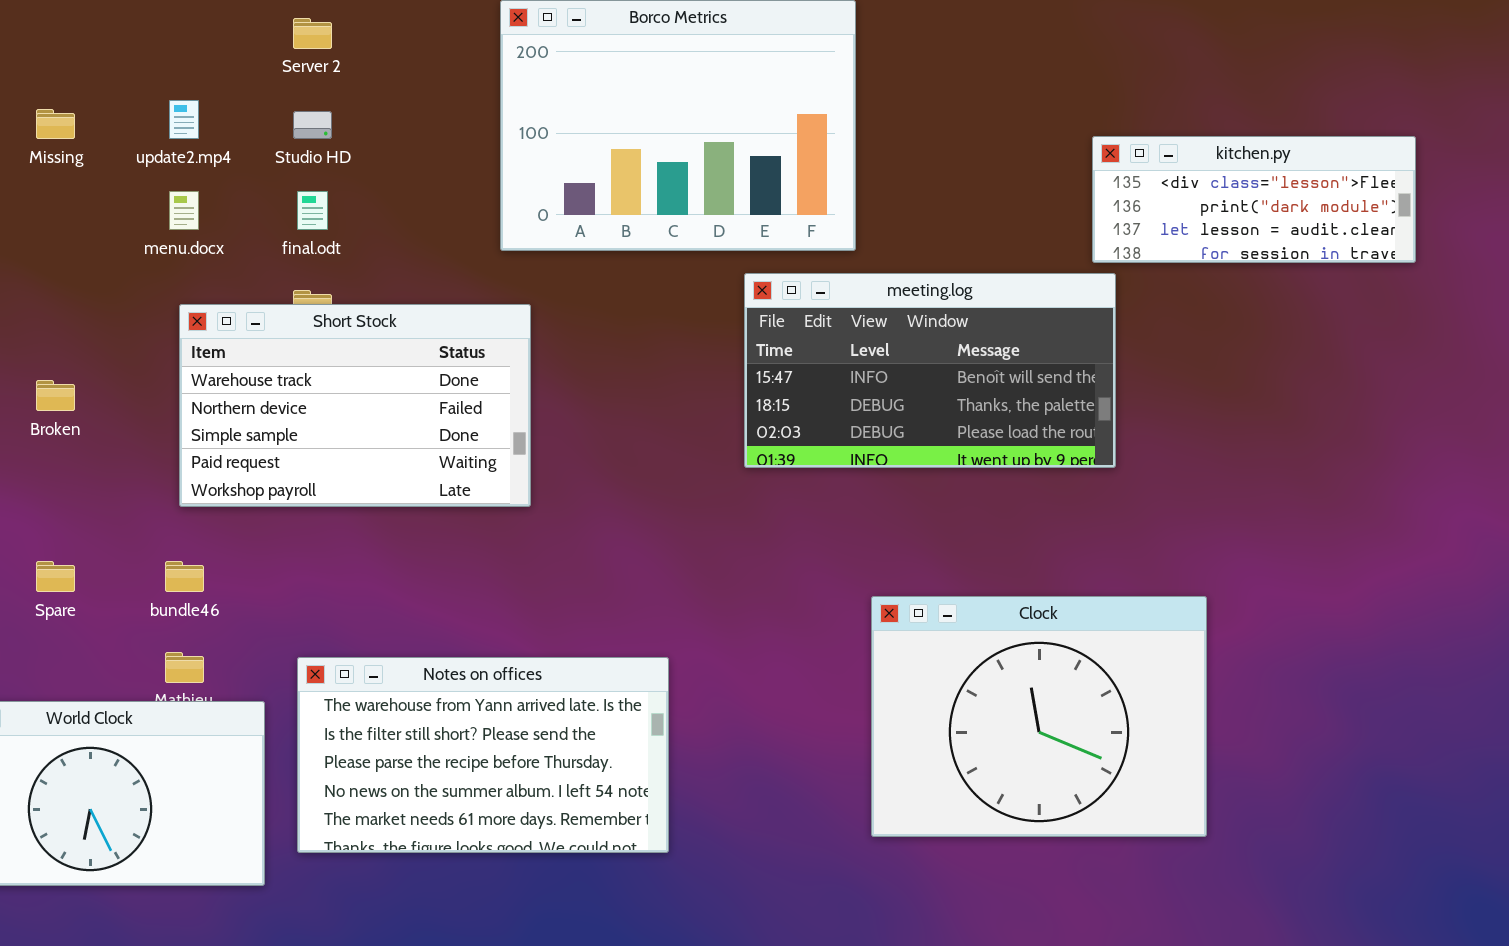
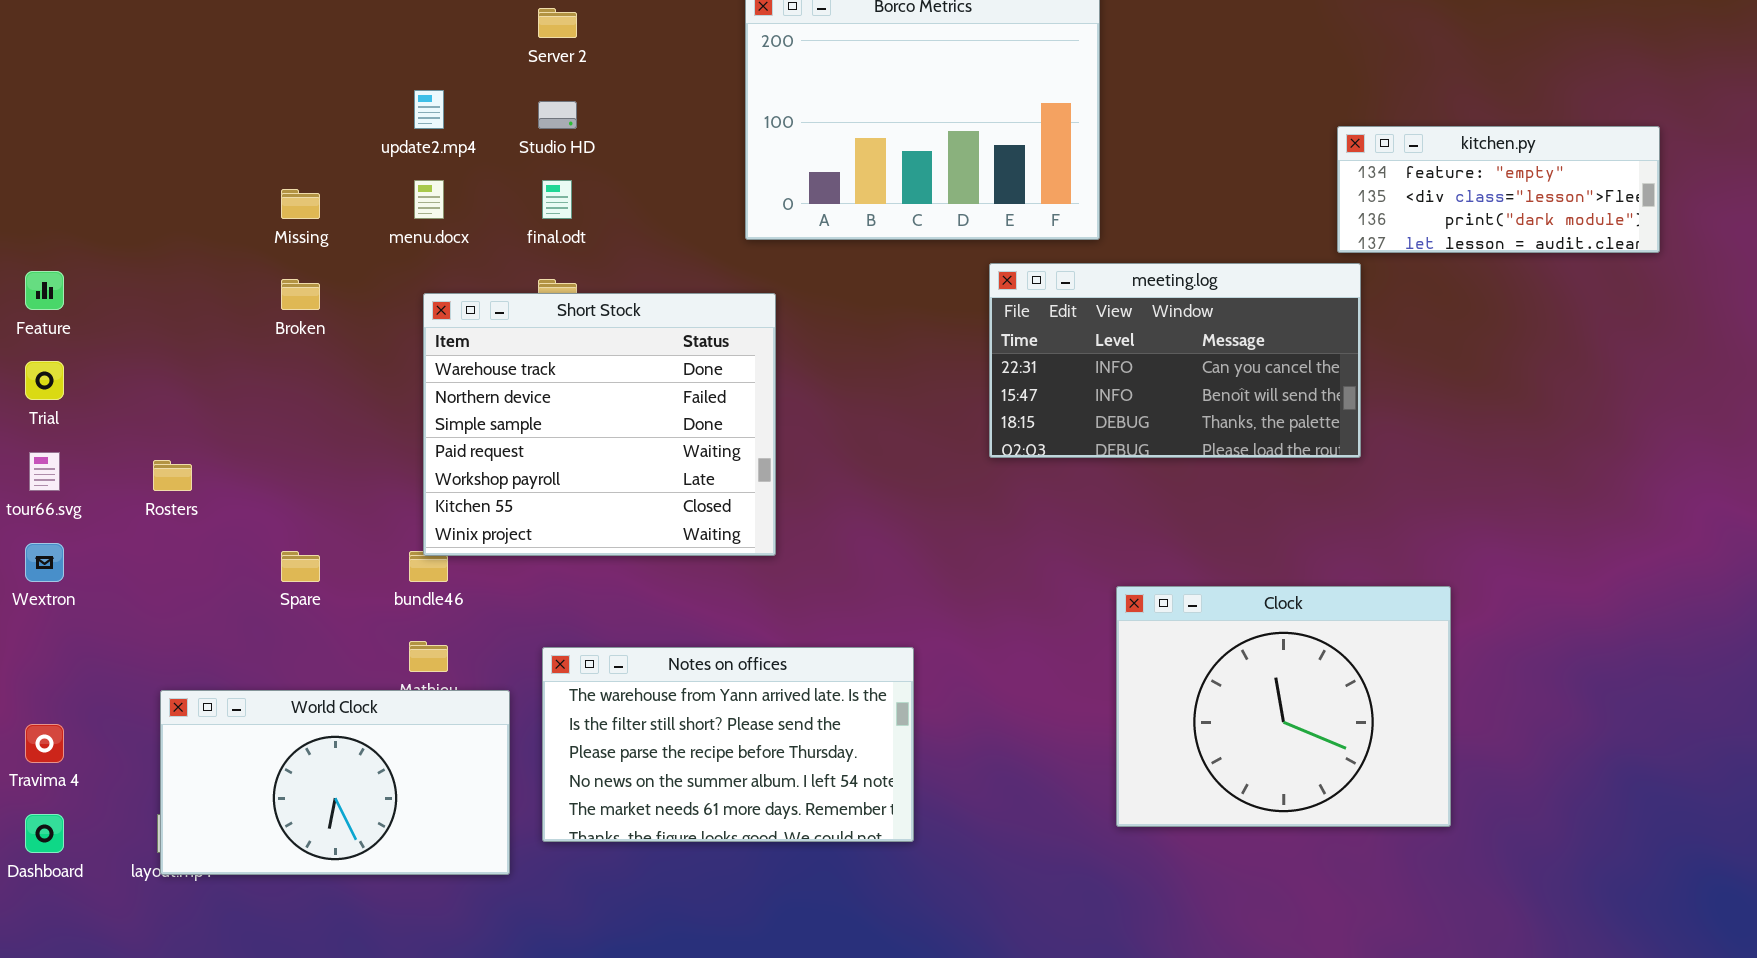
Missing: [36,109,75,139] -> [281,189,320,219], moved
kitchen.py: [1092,136,1416,263] -> [1337,126,1660,253], scrolled up 1 row
meeting.log: [744,273,1116,468] -> [989,263,1361,458], scrolled up 1 row
Short Stock: [179,304,531,507] -> [423,293,776,556], resized
Broken: [36,380,75,411] -> [281,279,320,310], moved

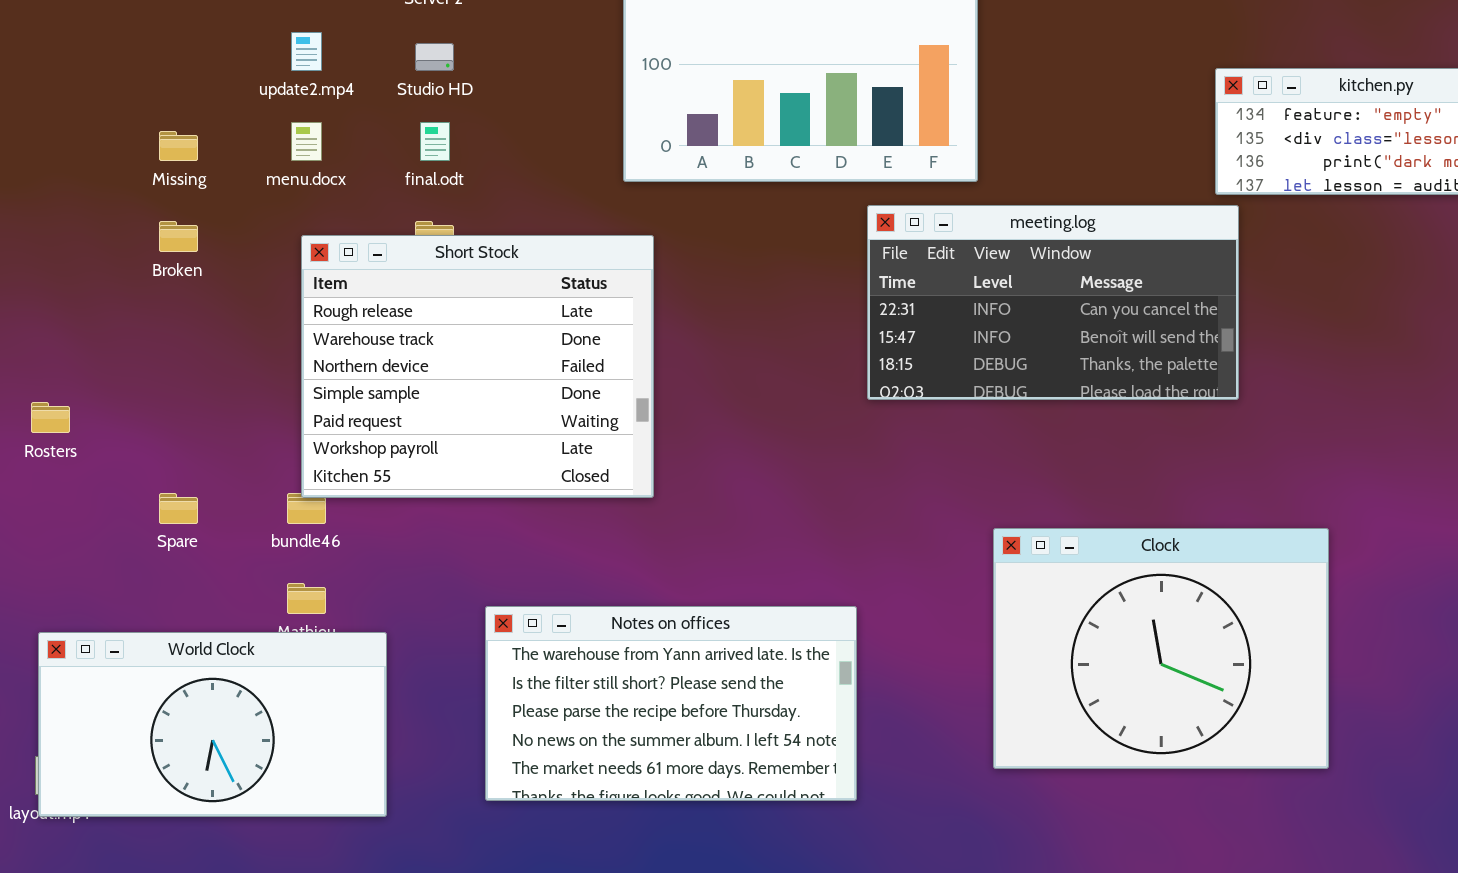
Short Stock: [423,293,776,556] -> [301,235,654,498], scrolled up 1 row
Notes on offices: [542,647,914,842] -> [485,606,857,801], moved

